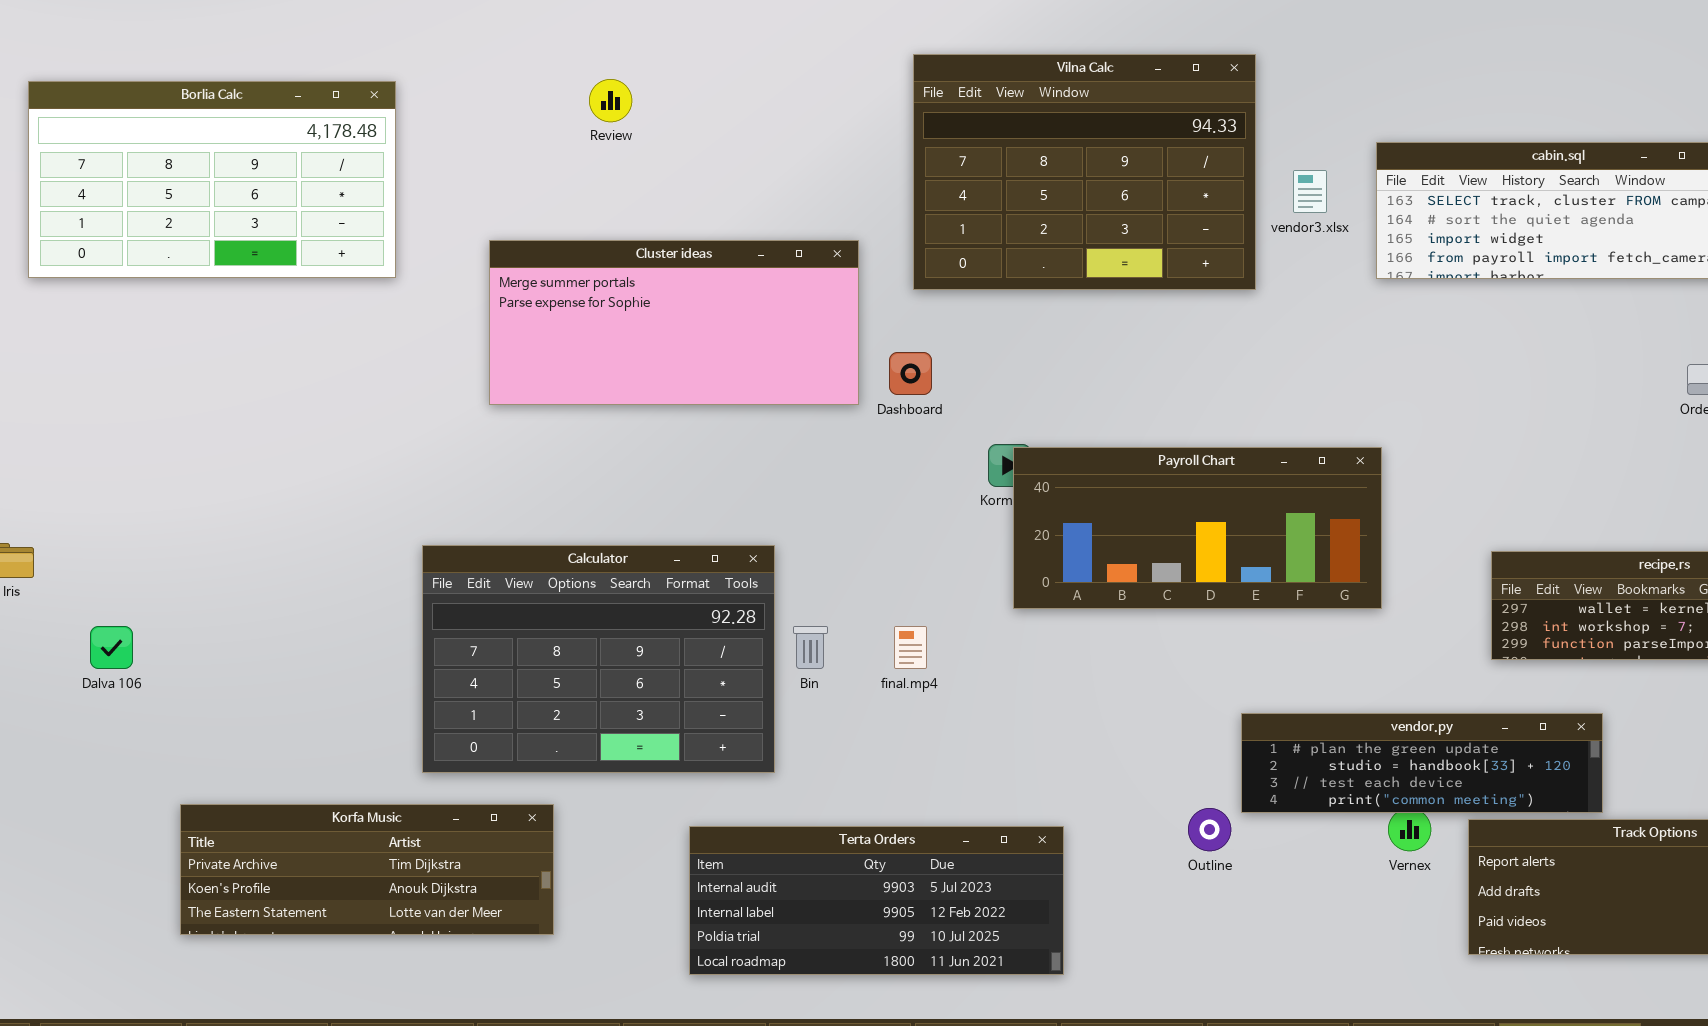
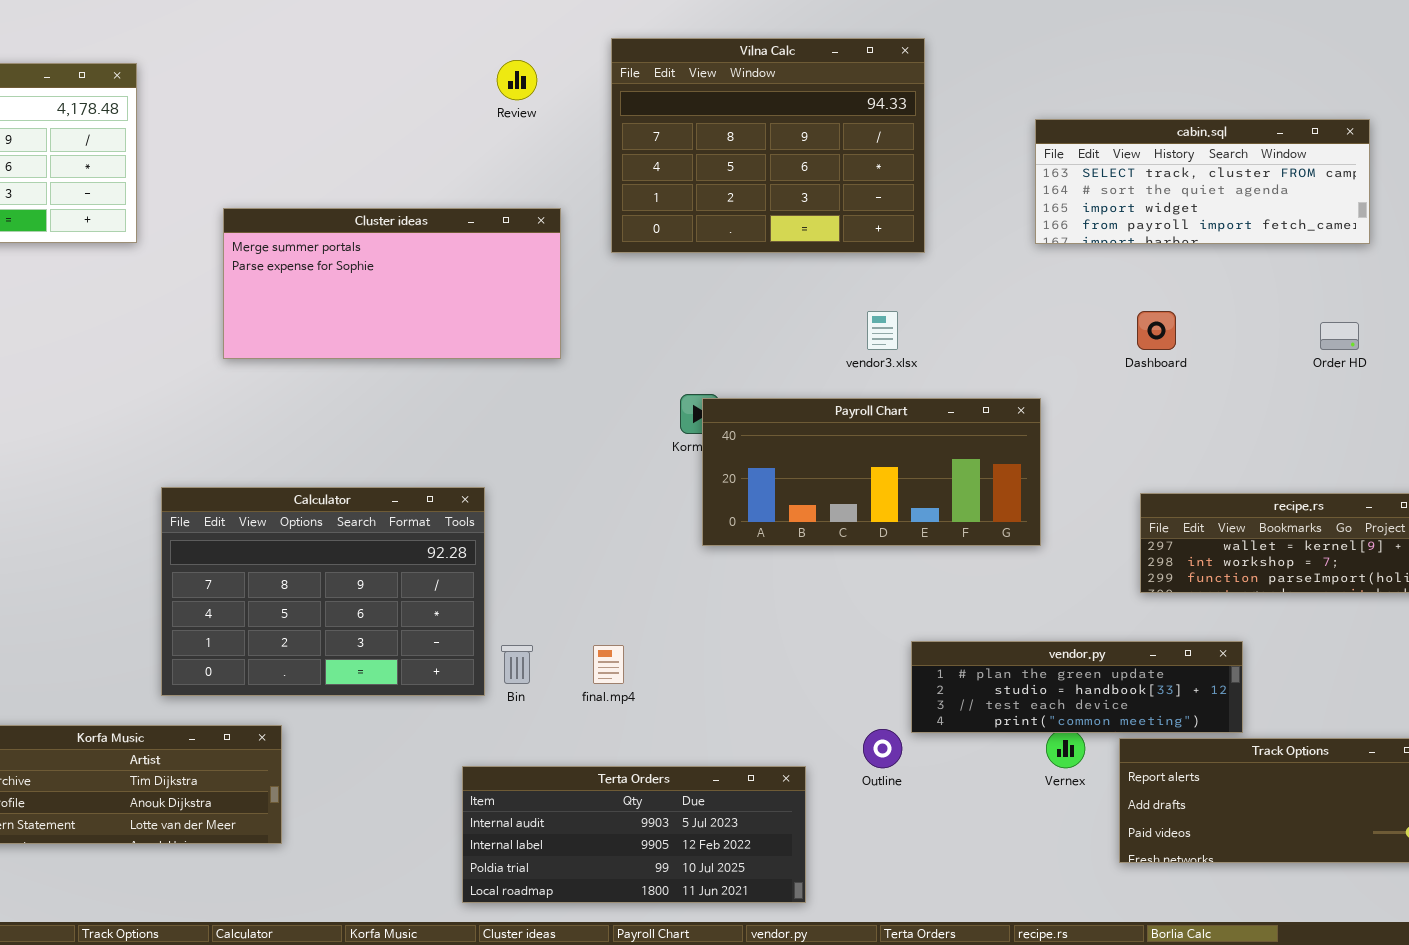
Review: [589,79,632,122] -> [497,60,537,100], moved
vendor3.xlsx: [1293,170,1327,213] -> [867,311,898,350], moved
Dashboard: [889,352,932,395] -> [1137,311,1176,350], moved
Bin: [793,626,828,669] -> [501,645,533,684], moved
final.mp4: [894,626,927,669] -> [593,645,624,684], moved
Terta Orders: [689,826,1064,975] -> [462,766,806,903], moved

